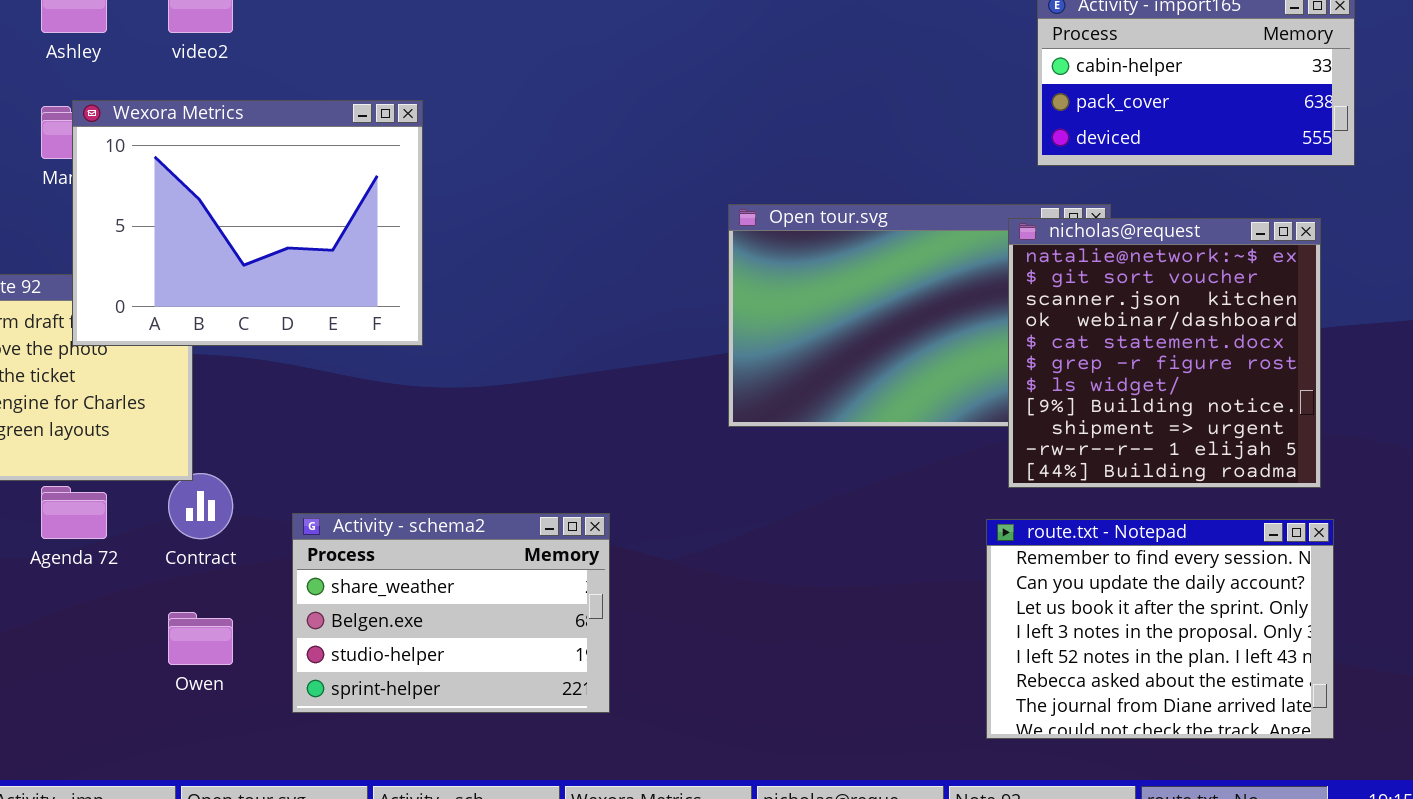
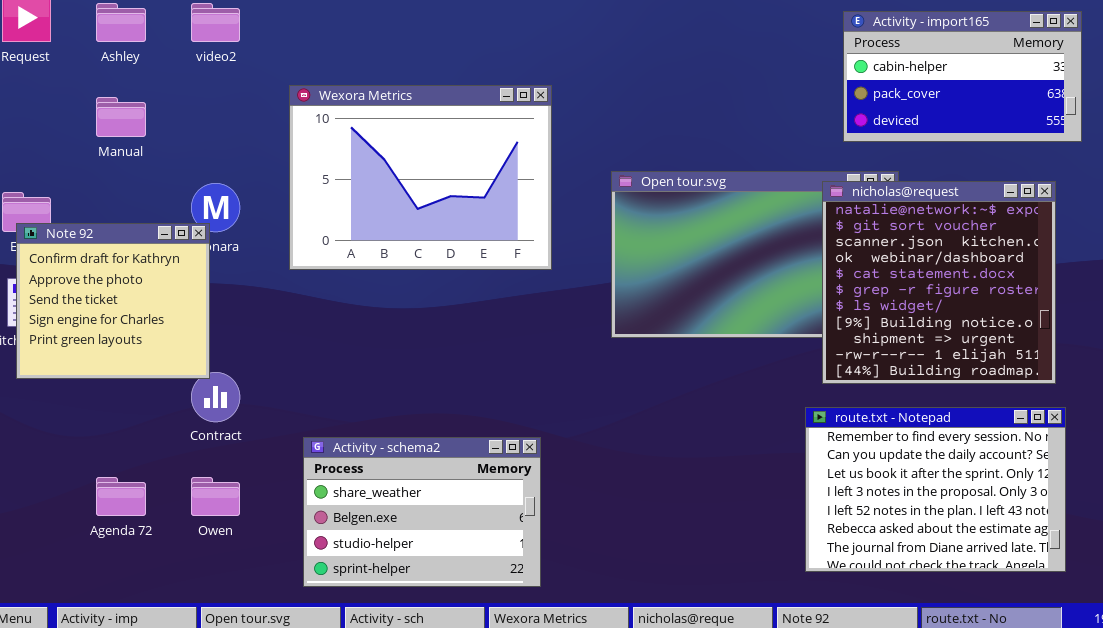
Wexora Metrics: [72,100,423,346] -> [289,85,552,270], moved
Agenda 72: [41,486,107,539] -> [96,477,146,516], moved
Activity - schema2: [292,513,610,713] -> [303,437,541,587], moved

